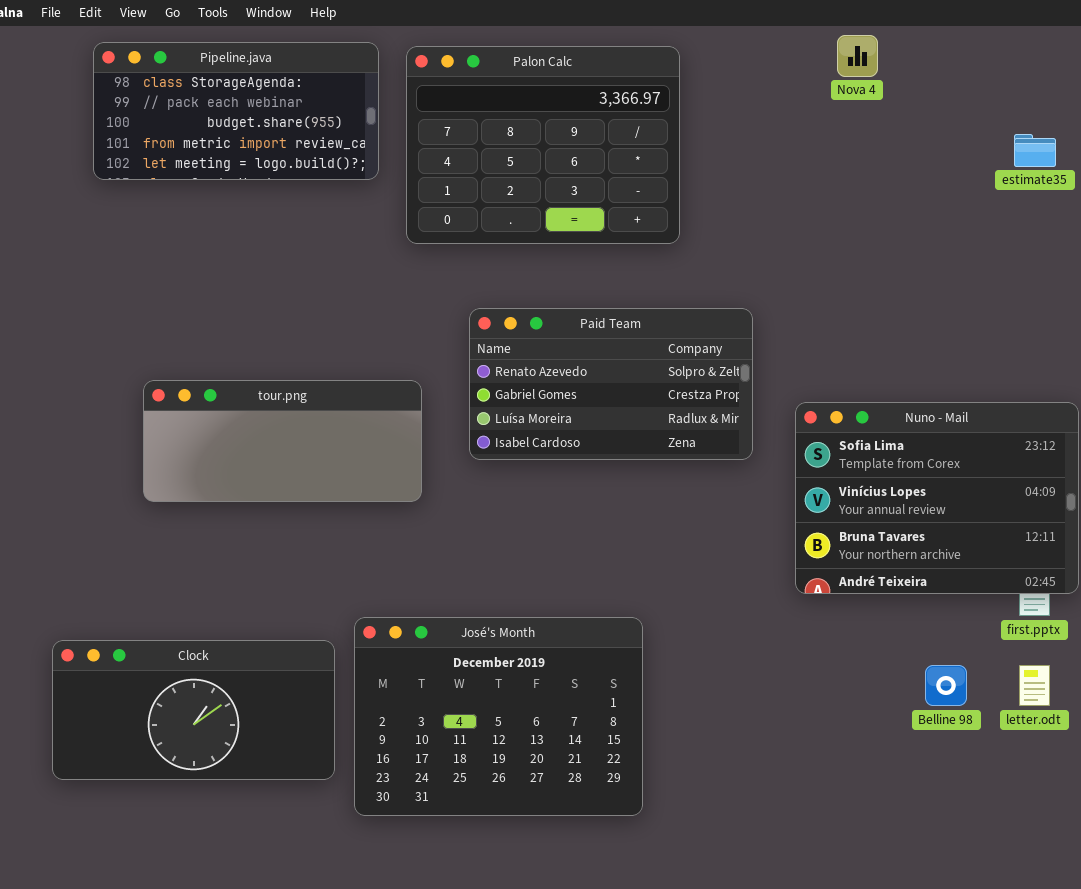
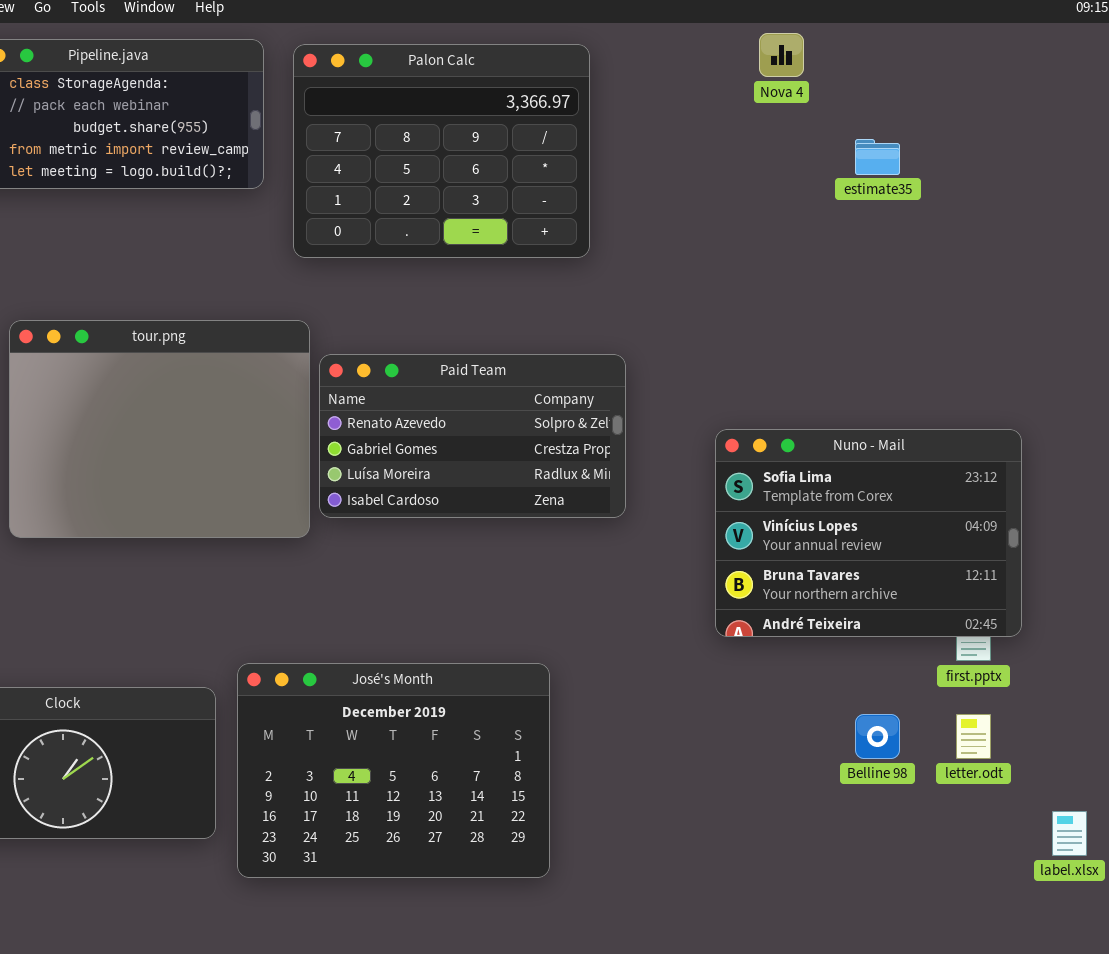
estimate35: [1014,134,1056,167] -> [855,139,900,175], moved
Paid Team: [469,308,753,460] -> [319,354,626,518], moved
tour.png: [143,380,422,502] -> [9,320,310,538], resized

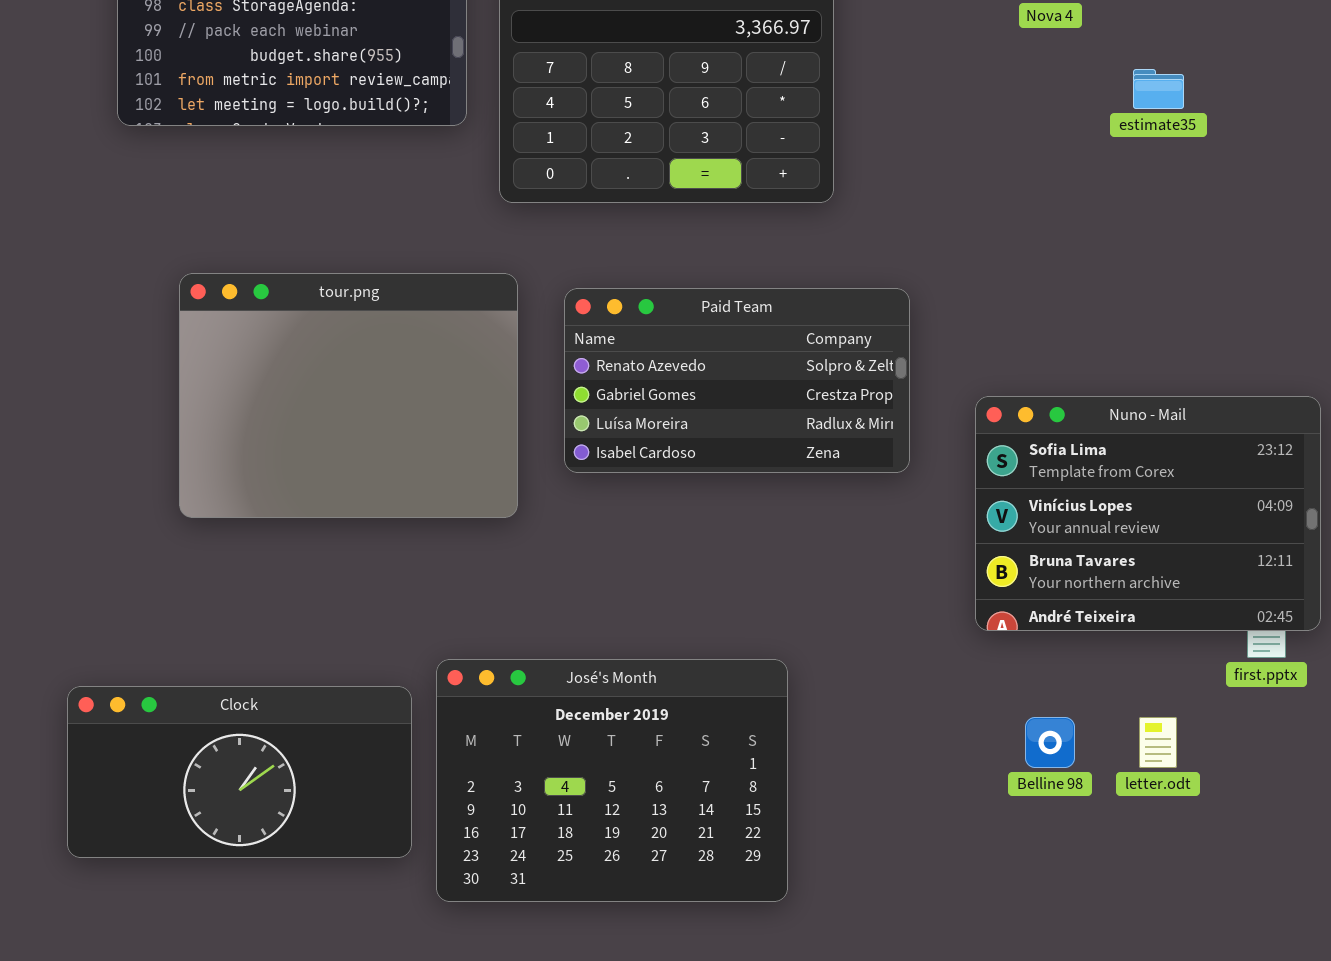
Paid Team: [319,354,626,518] -> [564,288,910,473], moved
Belline 98: [855,714,900,759] -> [1025,717,1075,768], moved
letter.odt: [956,714,991,759] -> [1139,717,1177,768], moved

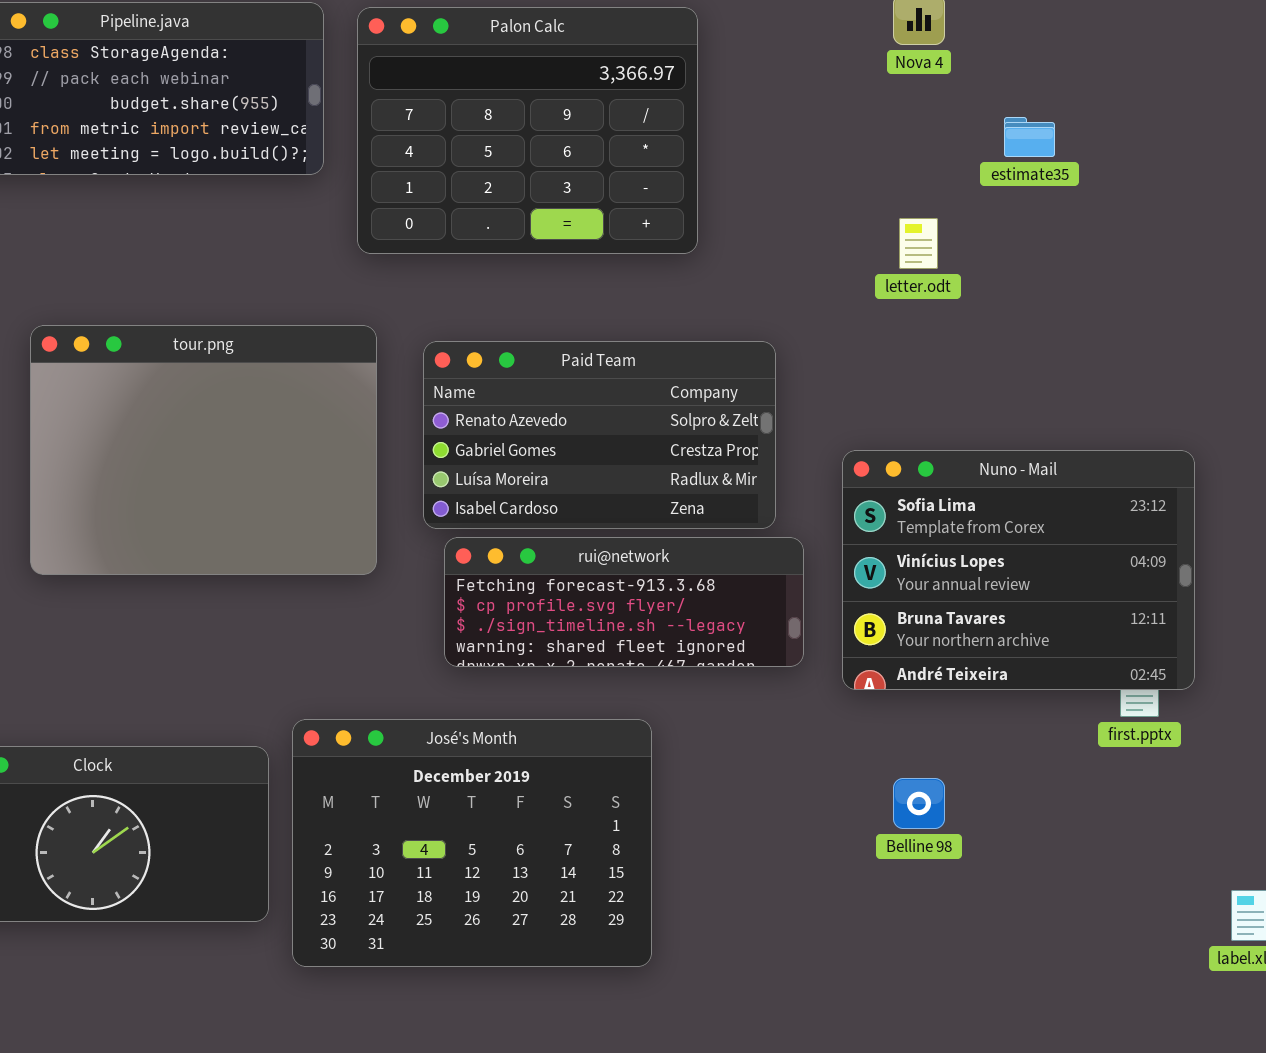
rui@network: none -> [444,537,804,667], opened
letter.odt: [1139,717,1177,768] -> [899,218,938,269], moved

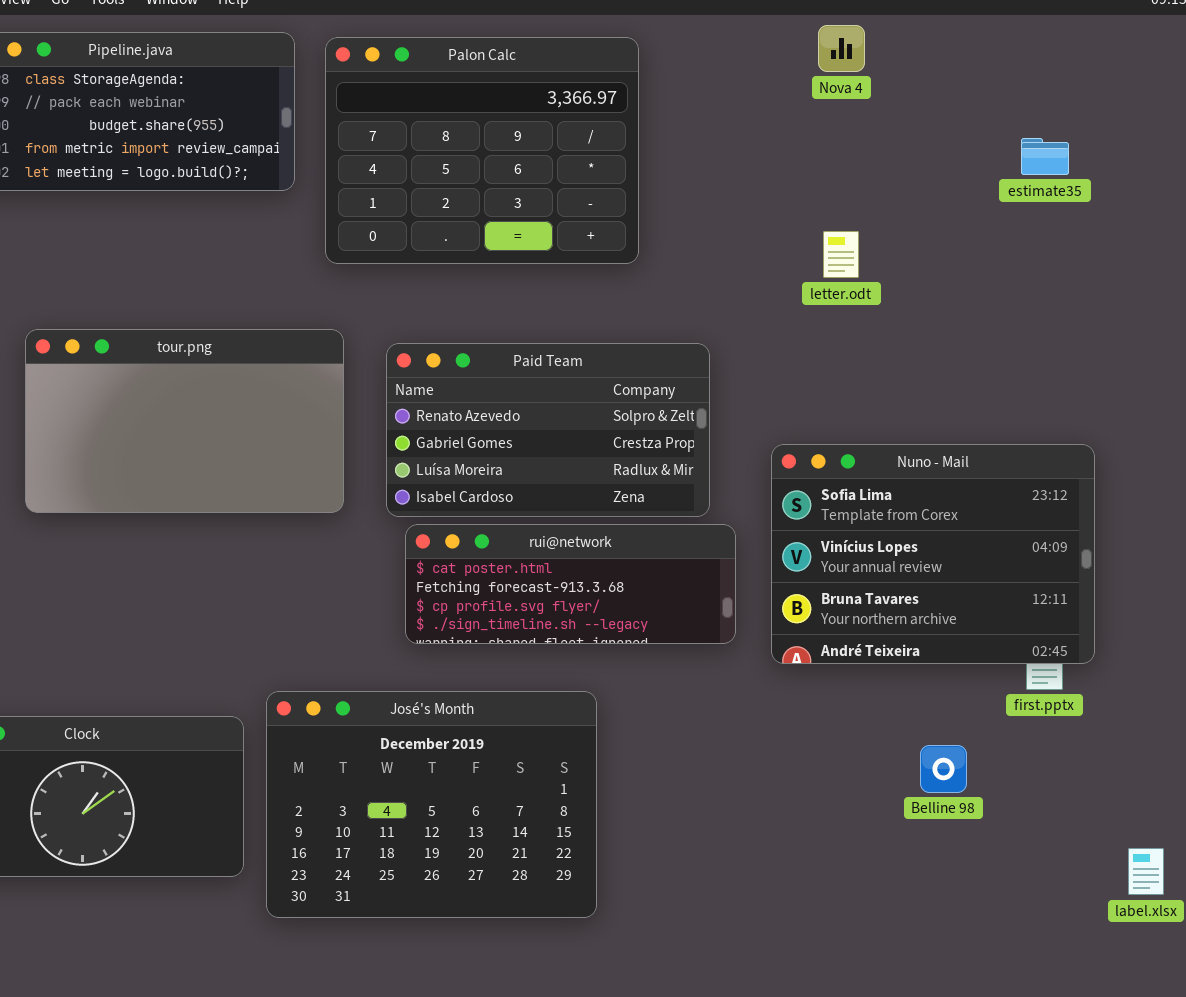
estimate35: [1004,117,1055,157] -> [1021,138,1069,175], moved
tour.png: [30,325,377,575] -> [25,329,344,513], resized
rui@network: [444,537,804,667] -> [405,524,736,644], scrolled up 1 row
Belline 98: [893,778,945,829] -> [920,745,967,793], moved

